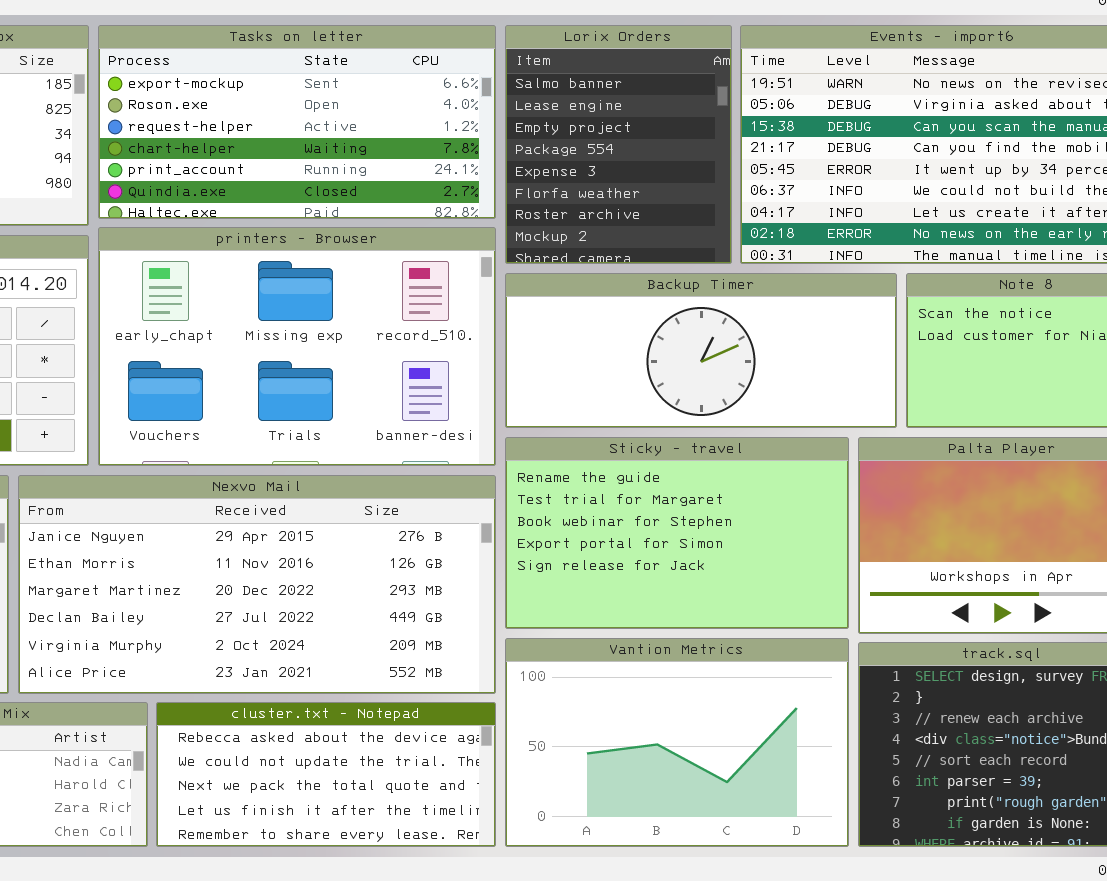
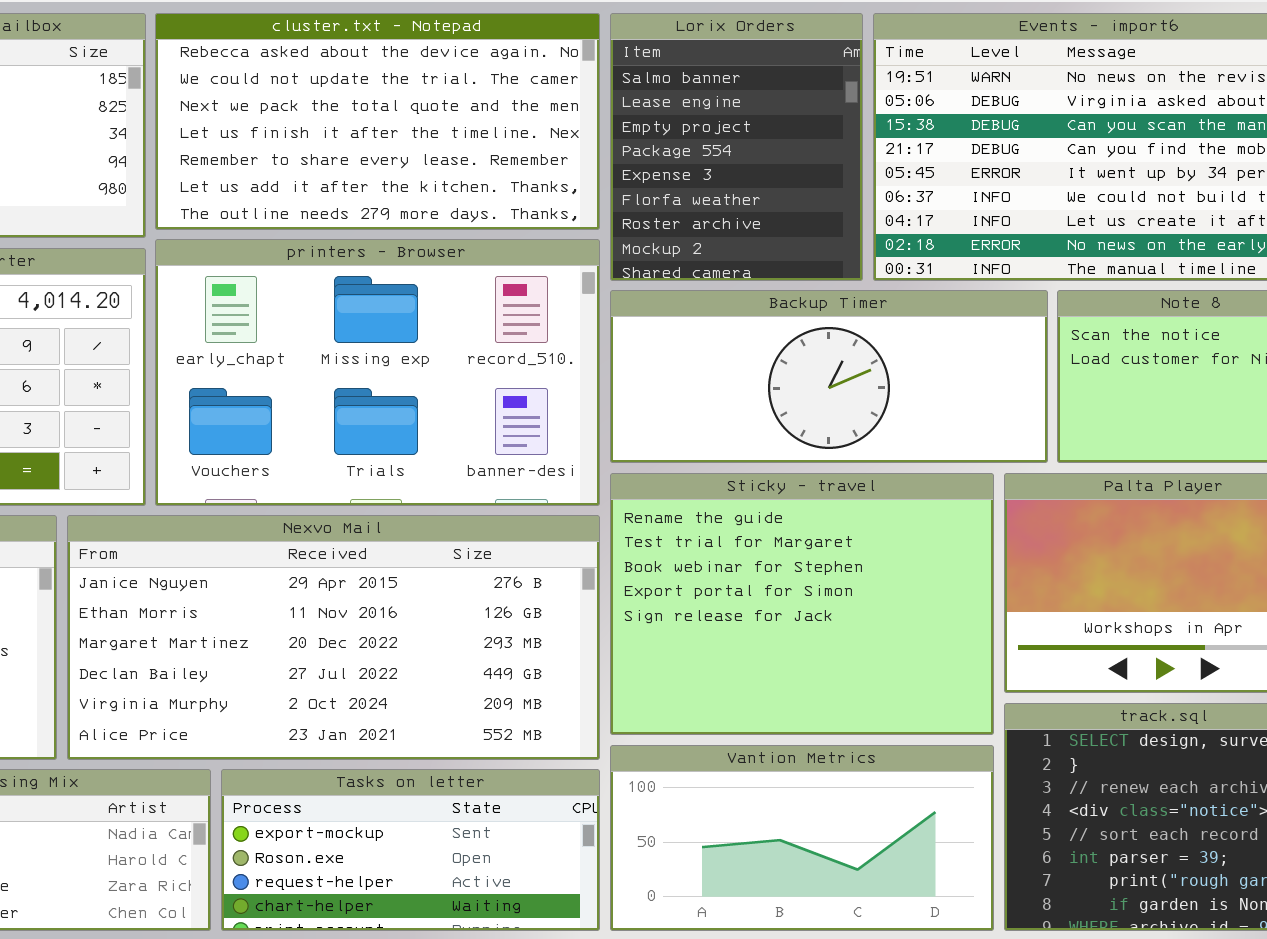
Tasks on letter: [98,25,496,219] -> [221,769,600,931], moved, resized
Sticky - travel: [505,437,849,629] -> [610,473,994,735], resized
Vantion Metrics: [505,638,849,847] -> [610,745,994,931], resized
cluster.txt - Notepad: [156,702,496,847] -> [155,13,600,230], moved, resized

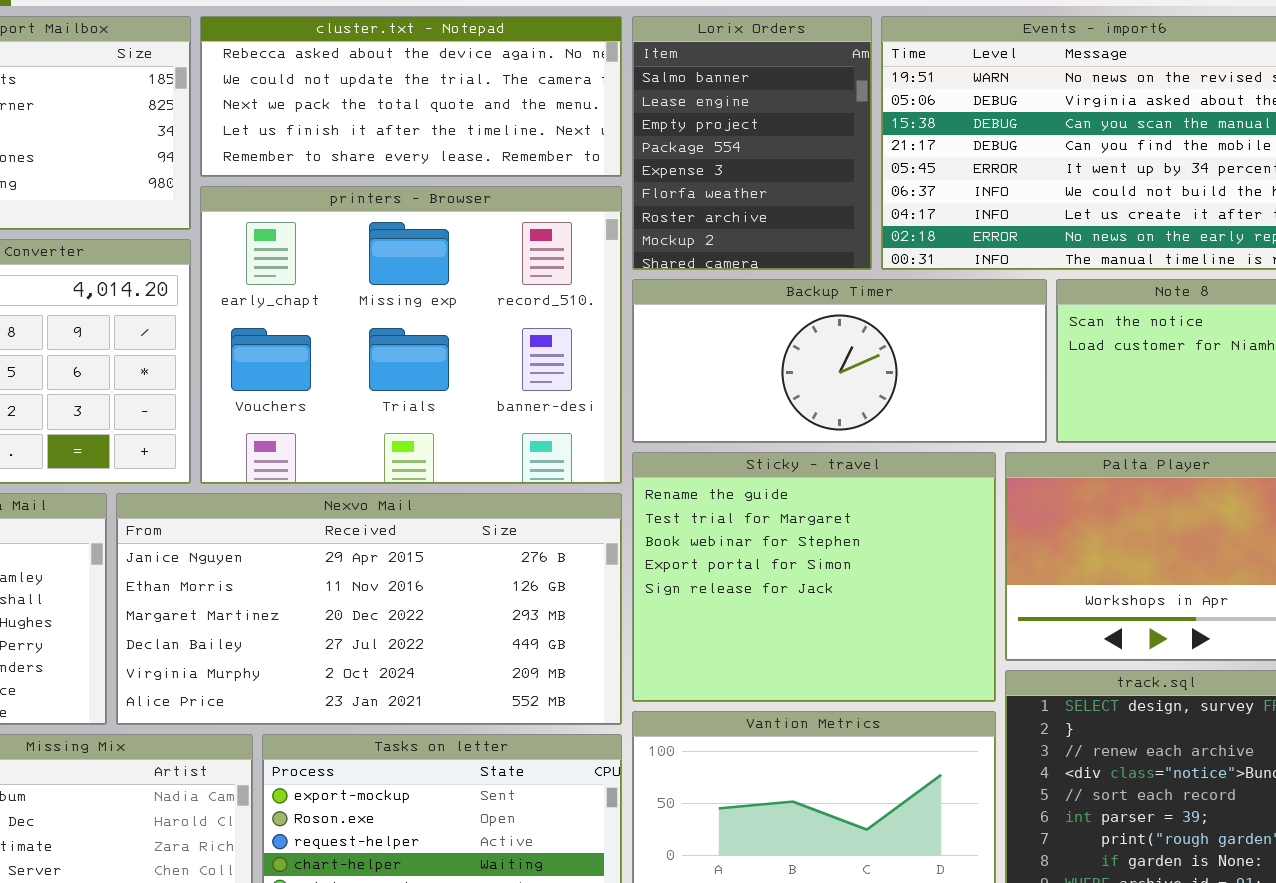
cluster.txt - Notepad: [155,13,600,230] -> [200,16,622,177], resized
printers - Browser: [155,239,600,506] -> [200,186,622,484], resized

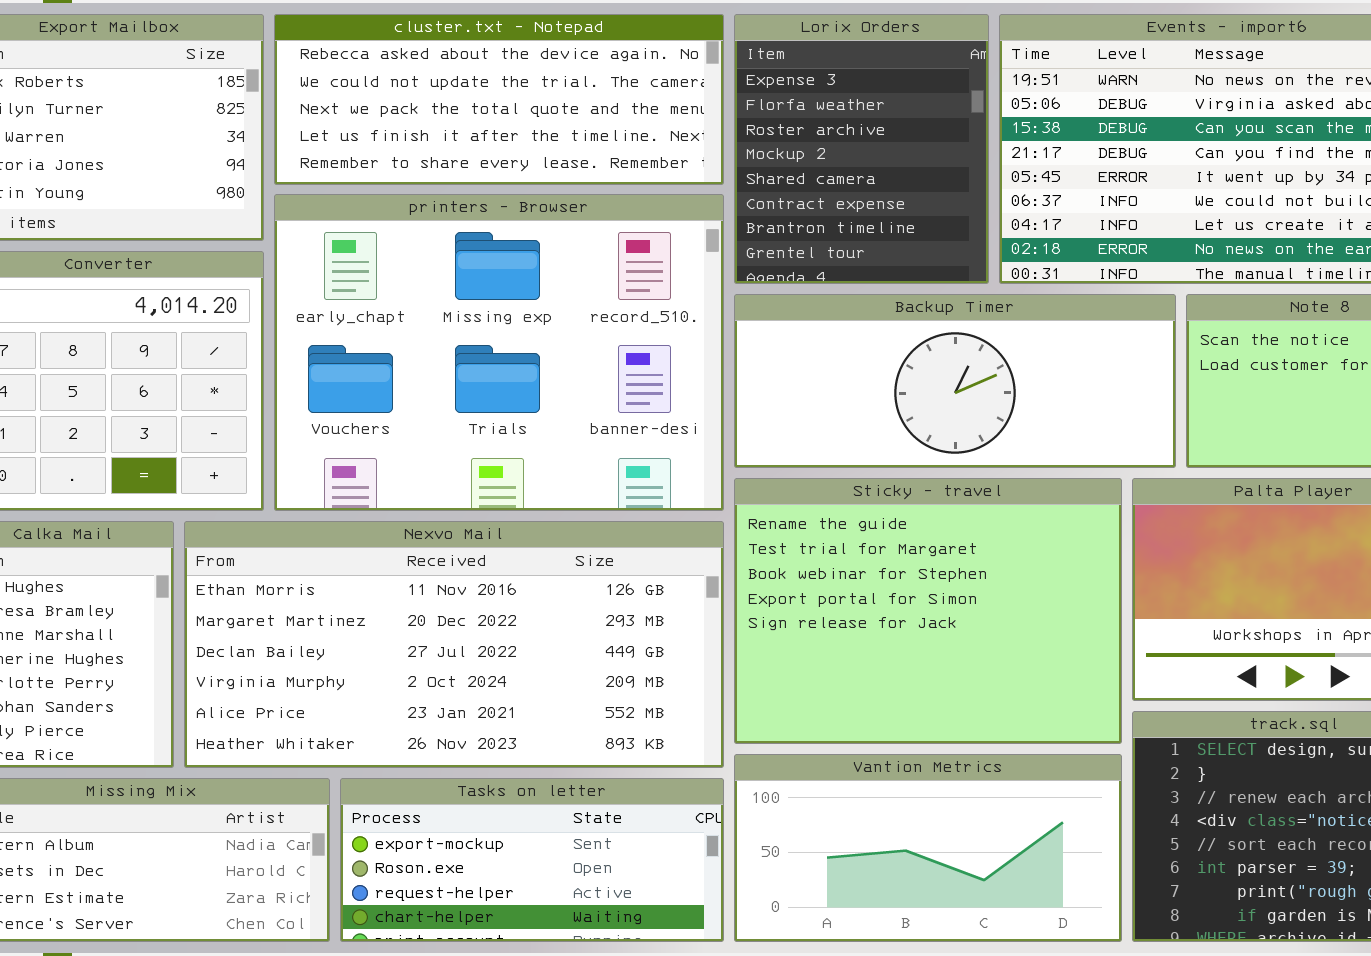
Lorix Orders: [632,16,872,270] -> [734,14,989,284], scrolled down 4 rows
Nexvo Mail: [116,493,622,725] -> [184,521,724,768], scrolled down 1 row

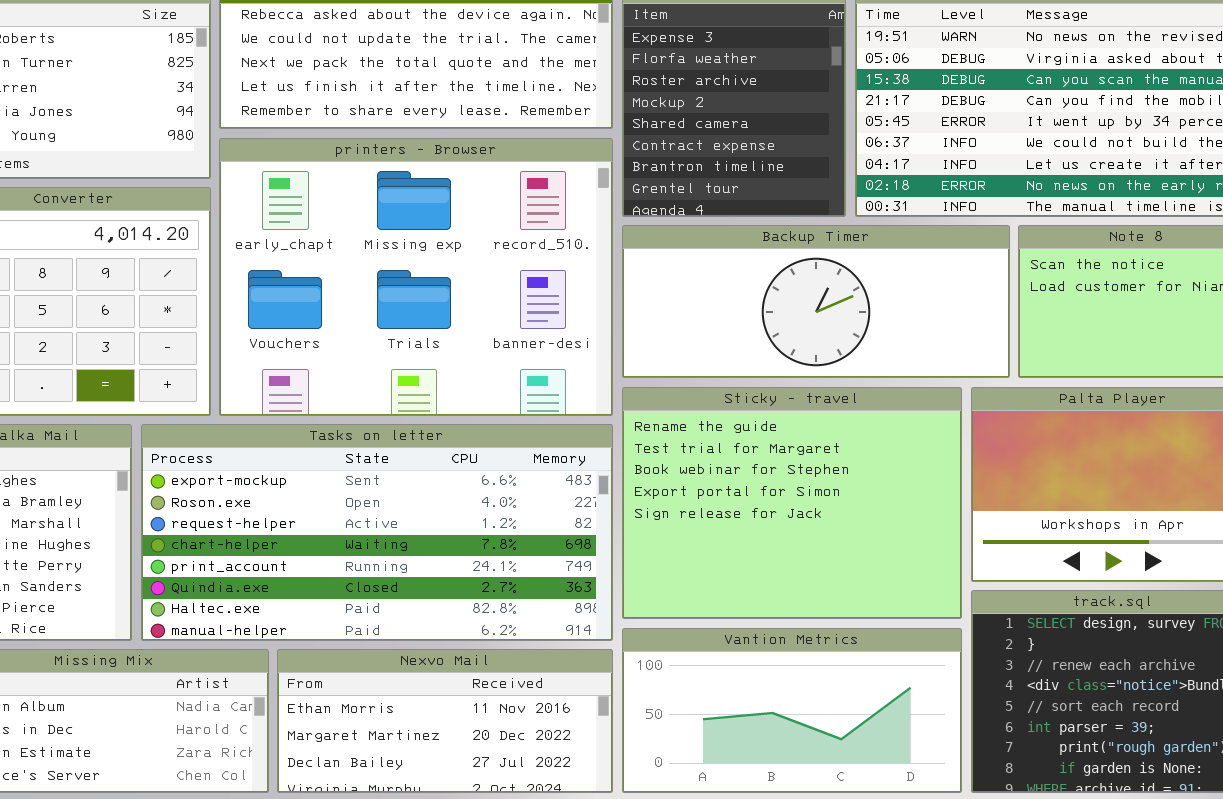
Nexvo Mail: [184,521,724,768] -> [277,649,613,793], moved, resized
Tasks on letter: [340,778,724,942] -> [141,424,613,641], moved, resized

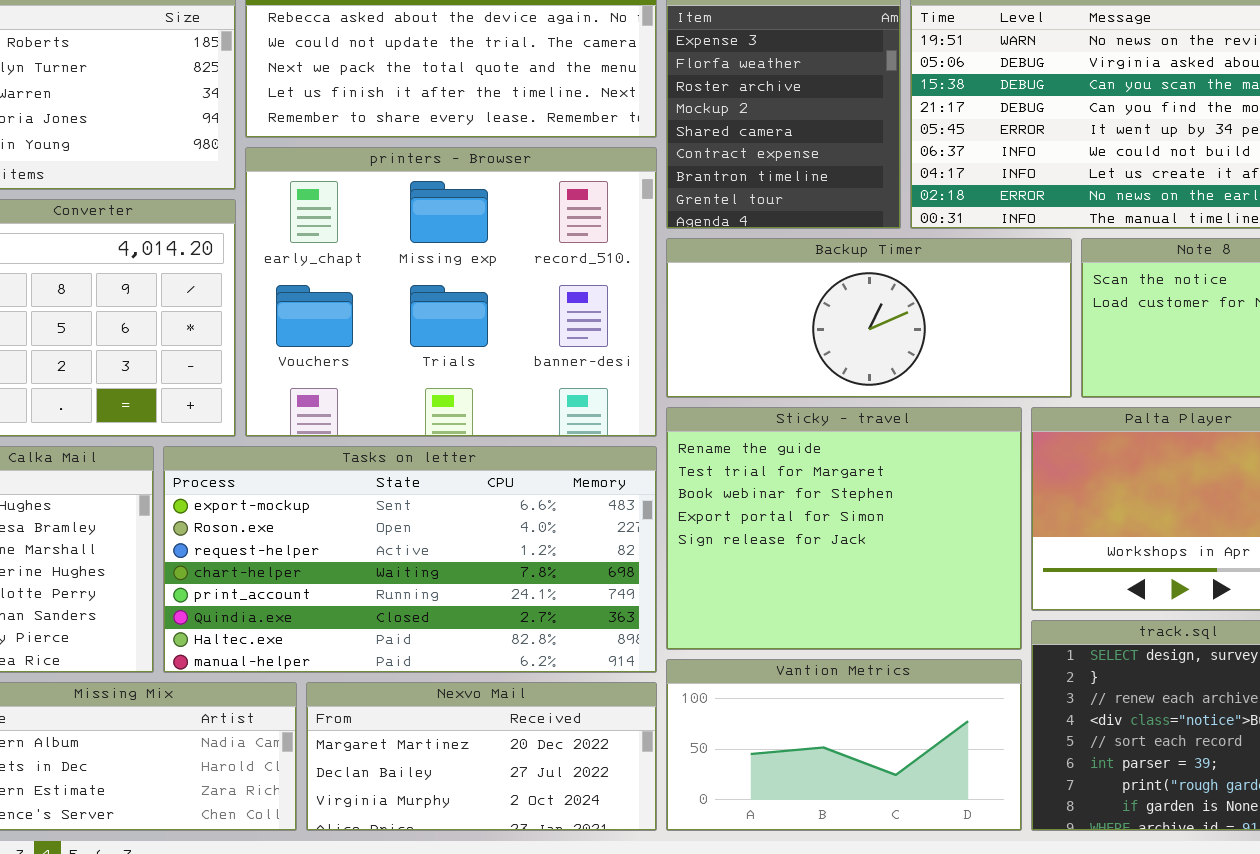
Nexvo Mail: [277,649,613,793] -> [306,682,657,831], scrolled down 1 row

